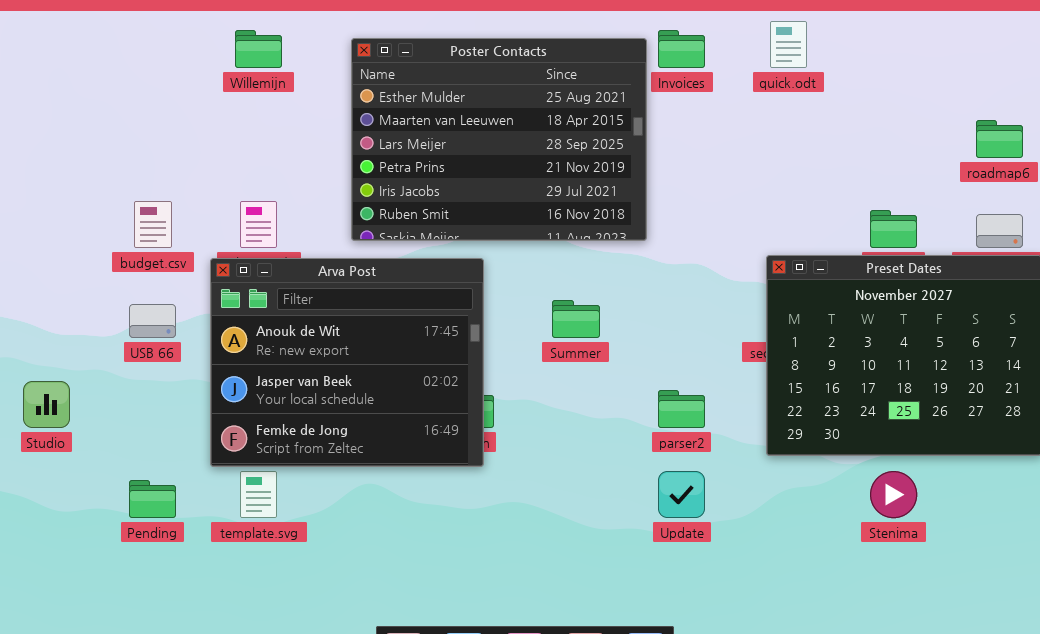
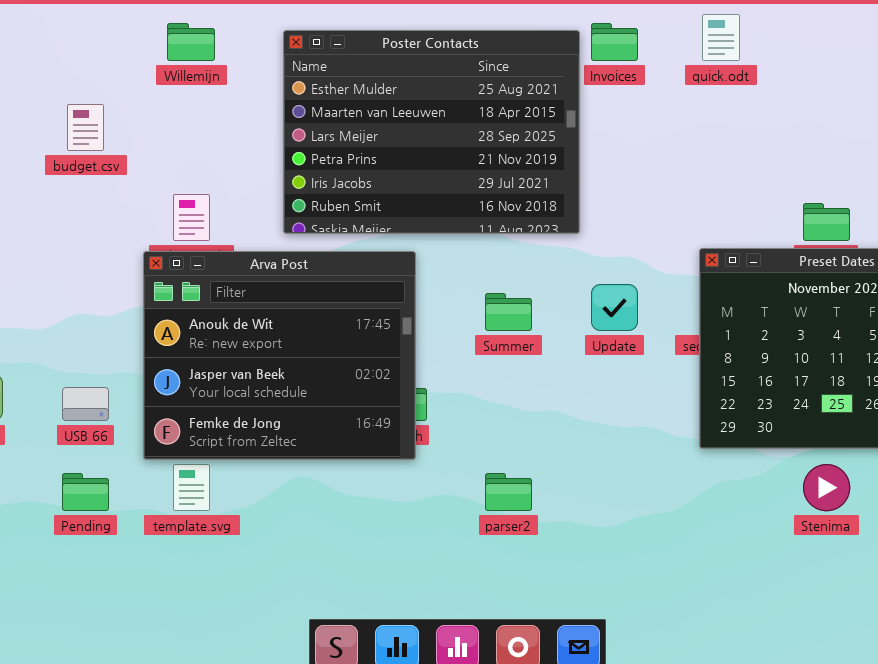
budget.csv: [134,201,172,248] -> [67,104,104,151], moved
USB 66: [129,304,176,338] -> [62,387,109,421], moved
parser2: [658,390,705,428] -> [485,473,532,511], moved
Update: [658,471,705,518] -> [591,284,638,331], moved

